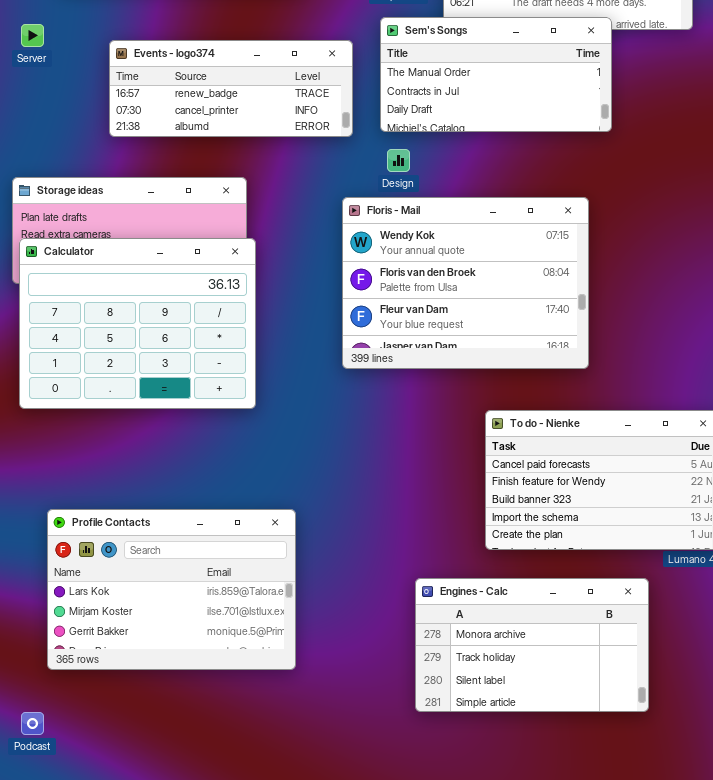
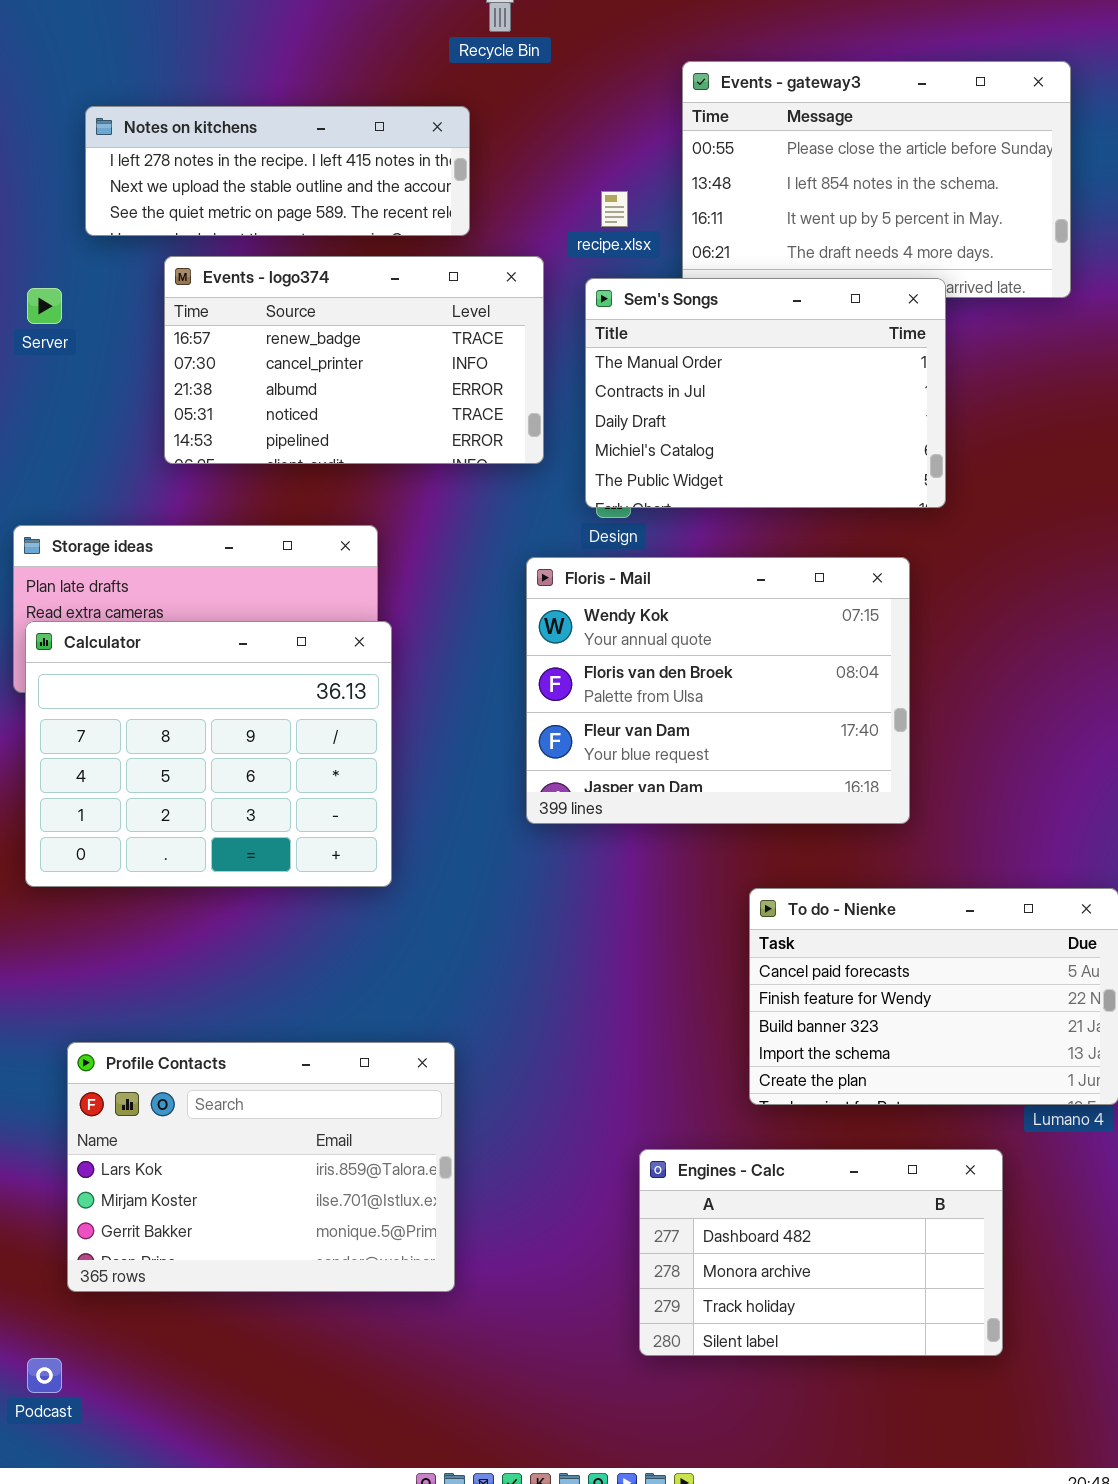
Sem's Songs: [380,17,612,132] -> [585,278,946,508], resized
Events - logo374: [109,40,353,137] -> [164,256,544,464], resized
Engines - Calc: [415,578,649,712] -> [639,1149,1003,1356], scrolled up 1 row

